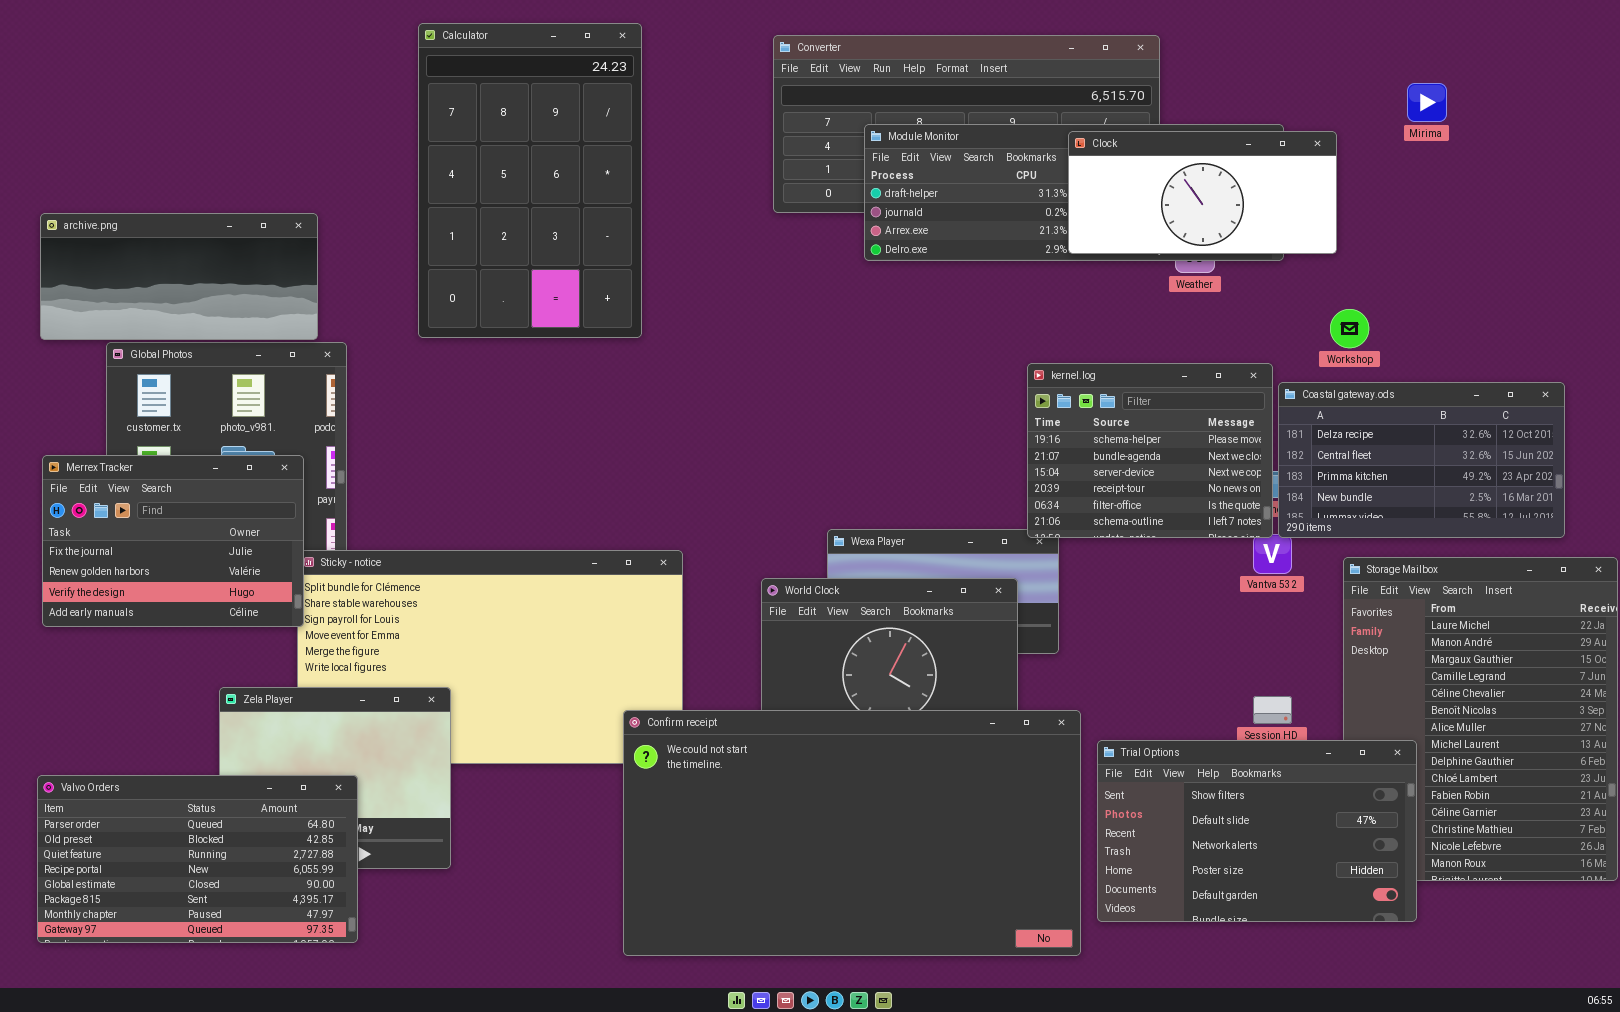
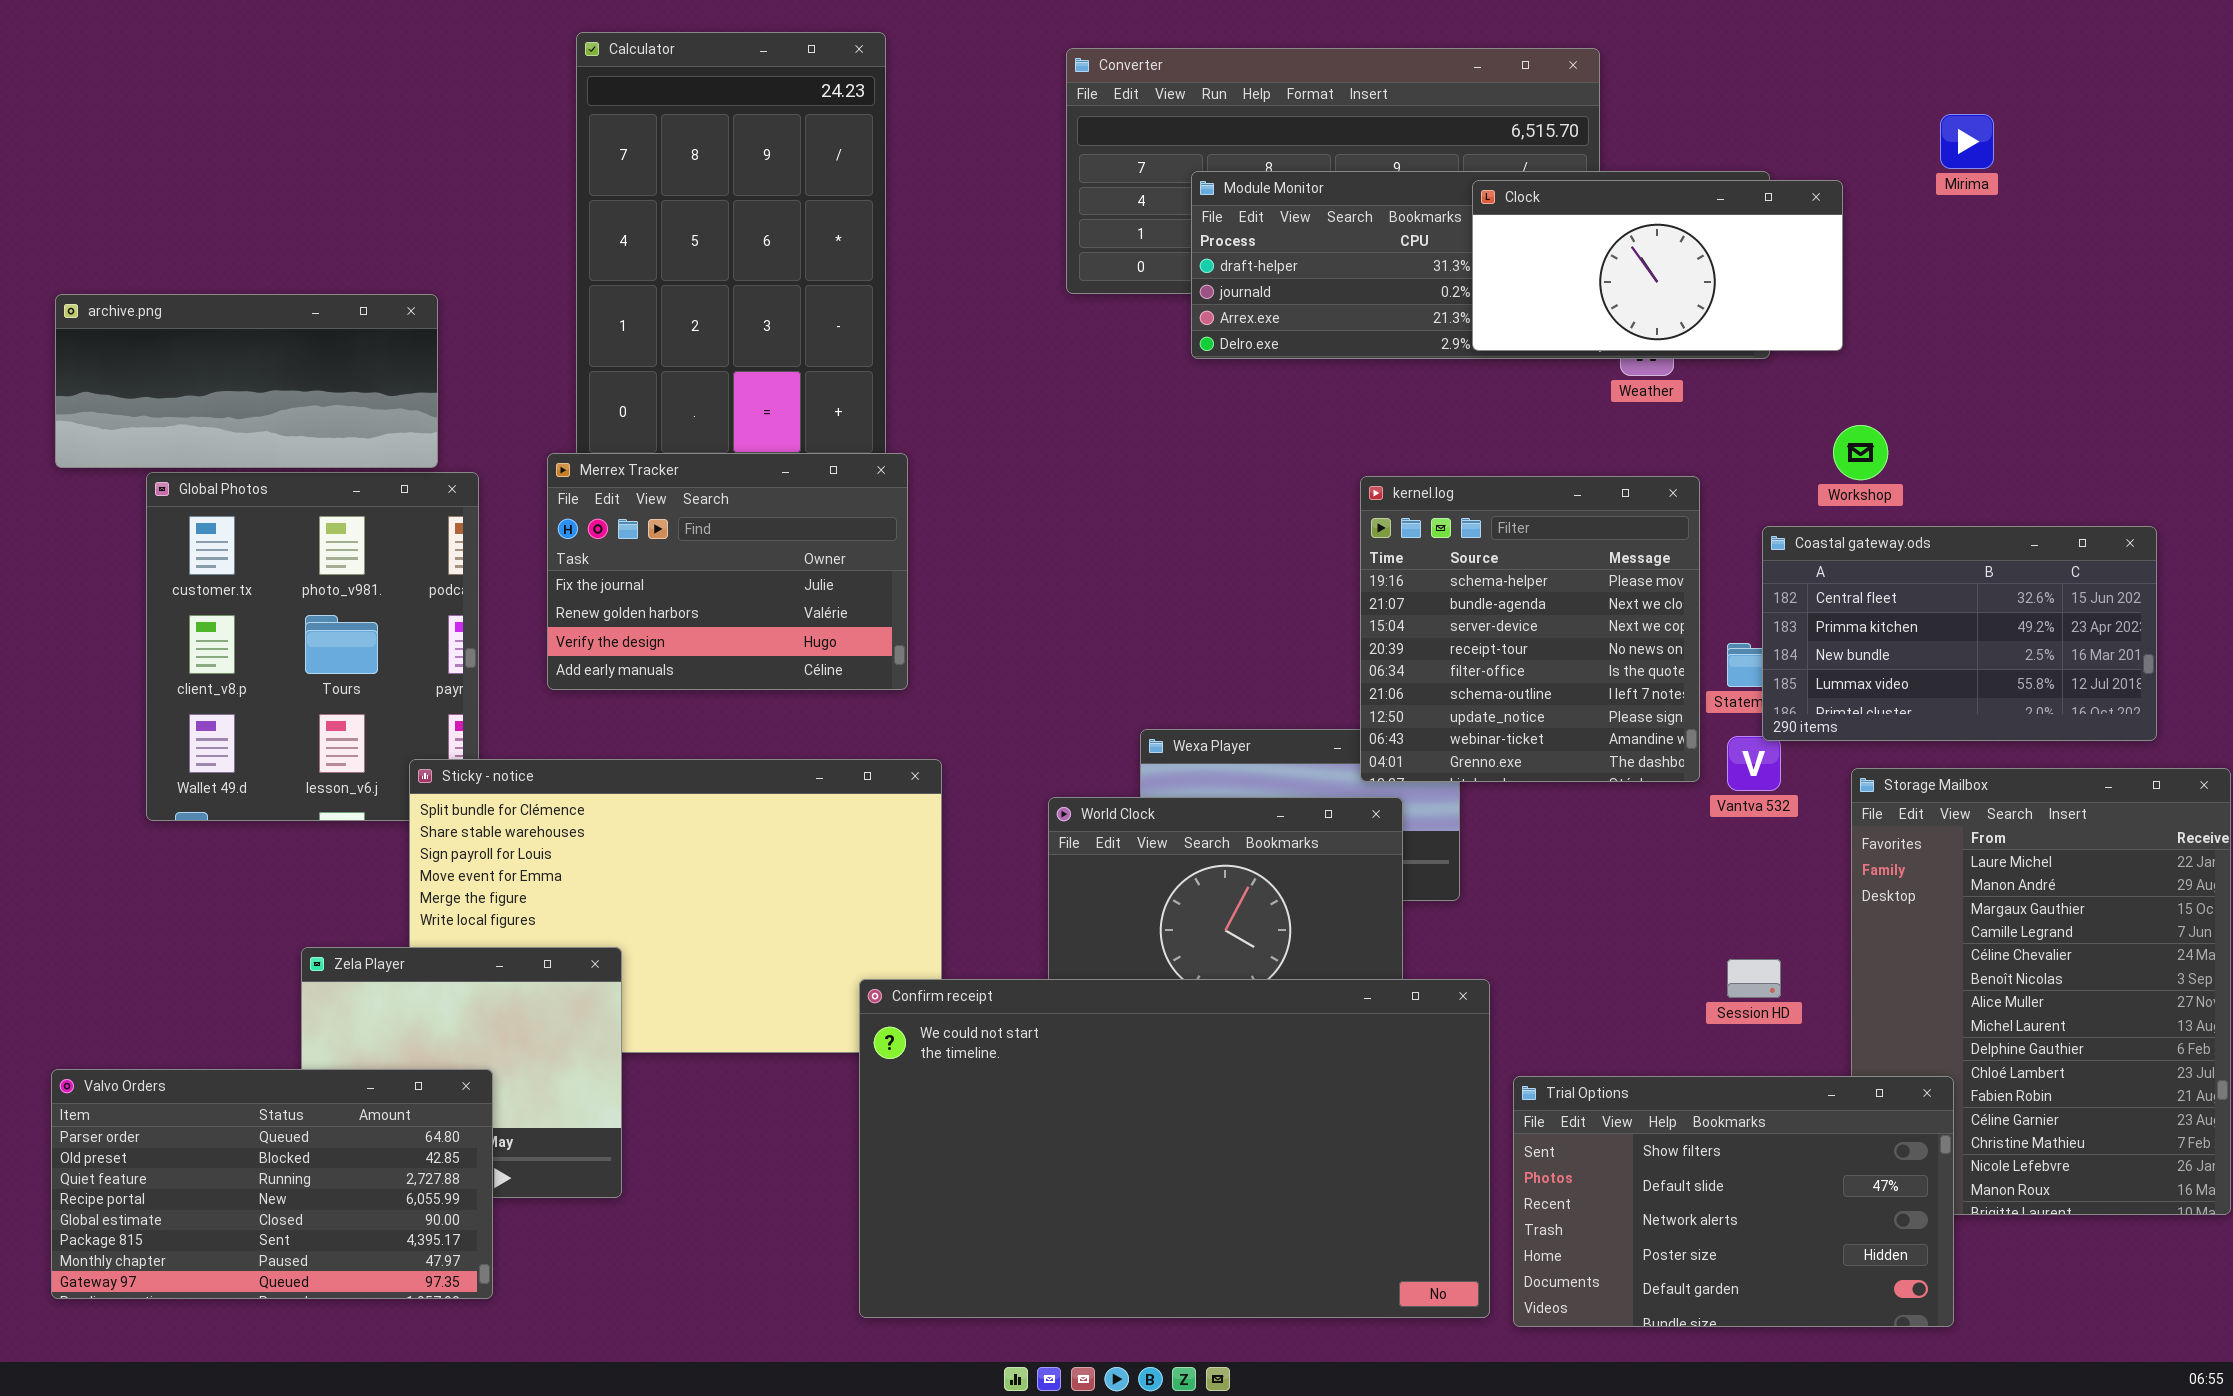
kernel.log: [1027,363,1273,538] -> [1360,476,1700,782], moved, resized
Coastal gateway.ods: [1278,382,1565,538] -> [1762,526,2157,741], scrolled down 1 row
Merrex Tracker: [42,455,304,627] -> [547,453,908,690], moved
Trial Options: [1097,740,1417,922] -> [1513,1076,1954,1327], moved

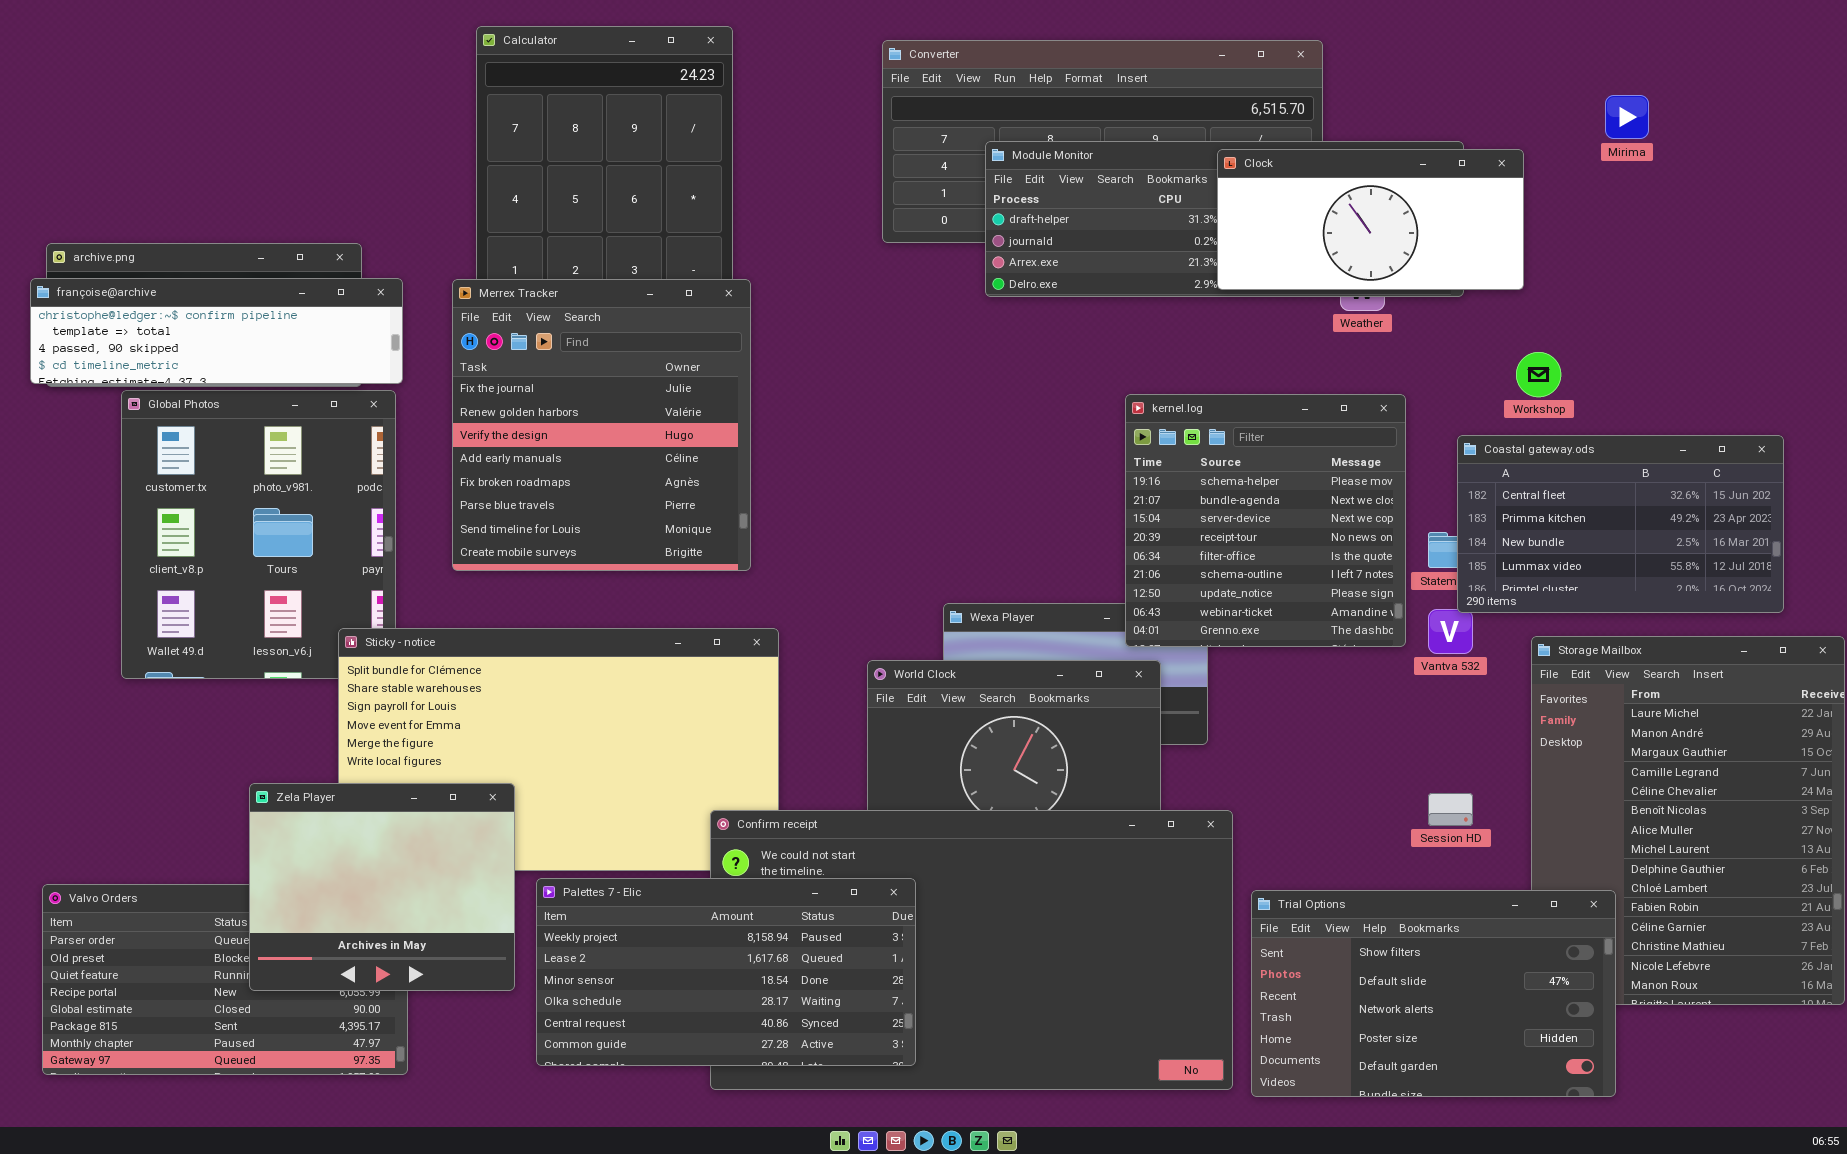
françoise@archive: none -> [30,278,403,384], opened
Merrex Tracker: [547,453,908,690] -> [452,279,751,571], resized
Zela Player: [301,947,622,1198] -> [249,783,515,991], raised
Palettes 7 - Elic: none -> [536,878,916,1066], opened

